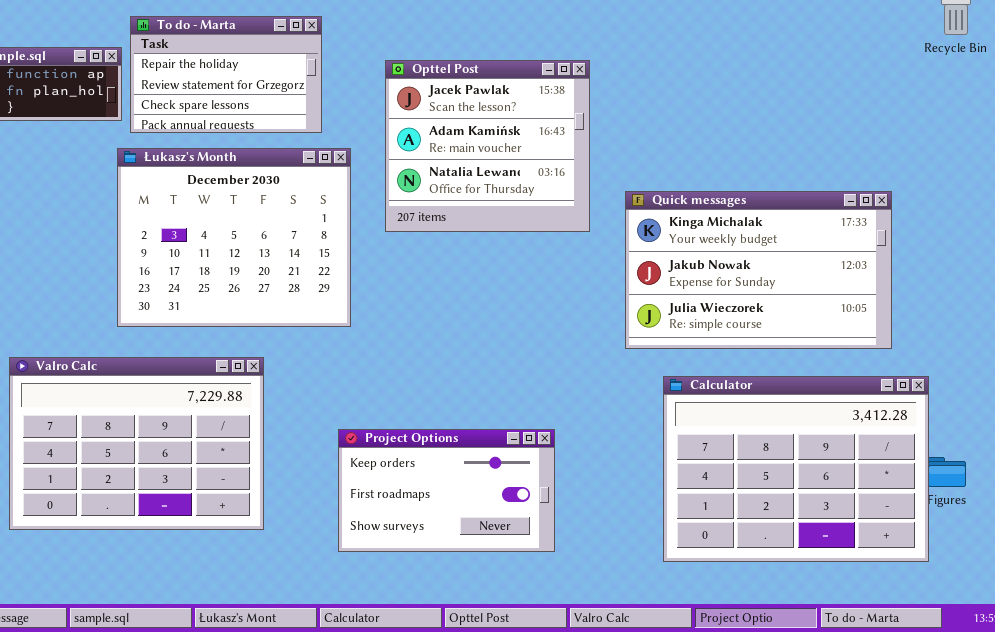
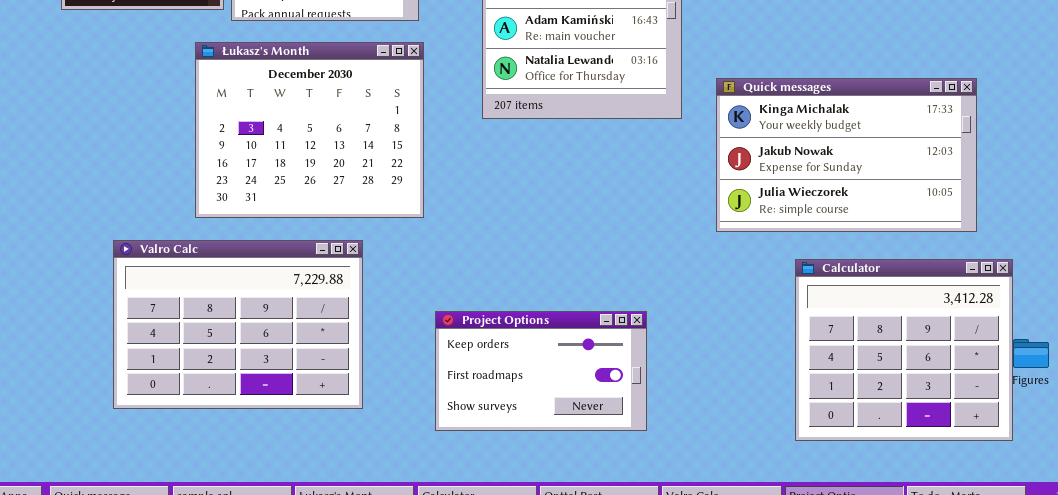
Łukasz's Month: [117,148,351,327] -> [195,42,424,218], moved
Calculator: [663,376,929,562] -> [795,259,1013,441], resized

